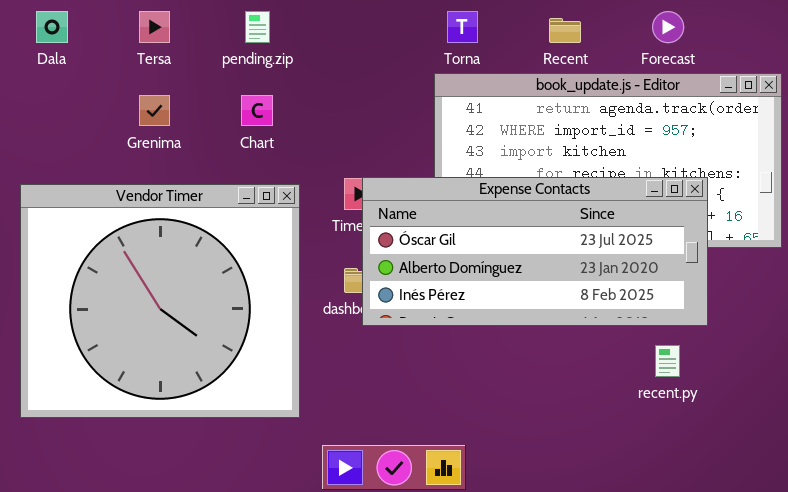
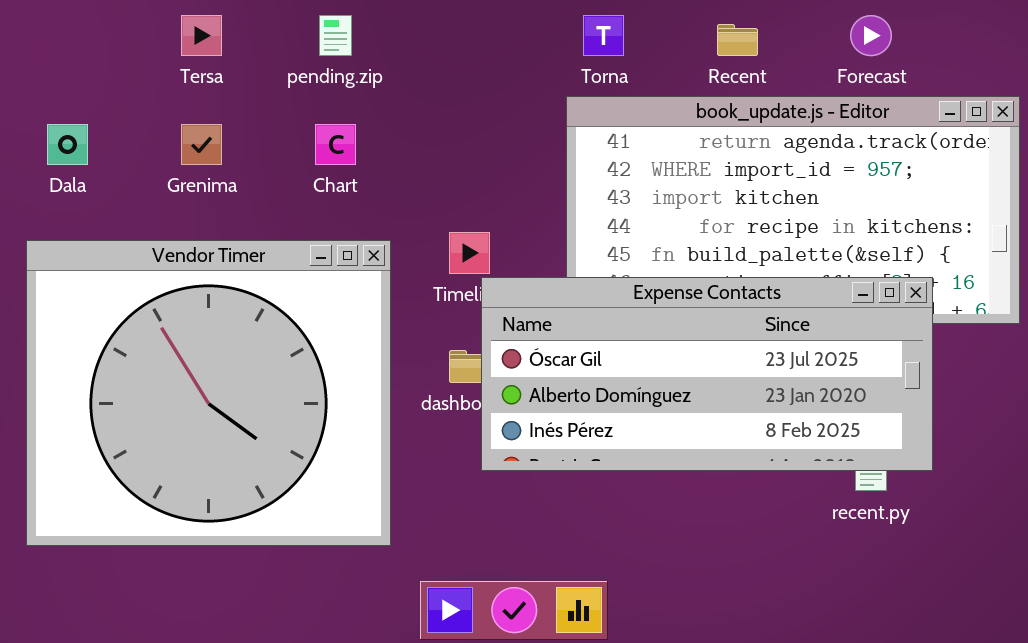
Dala: [36,11,68,43] -> [47,124,88,165], moved
Expense Contacts: [362,177,708,326] -> [481,277,933,471], moved

